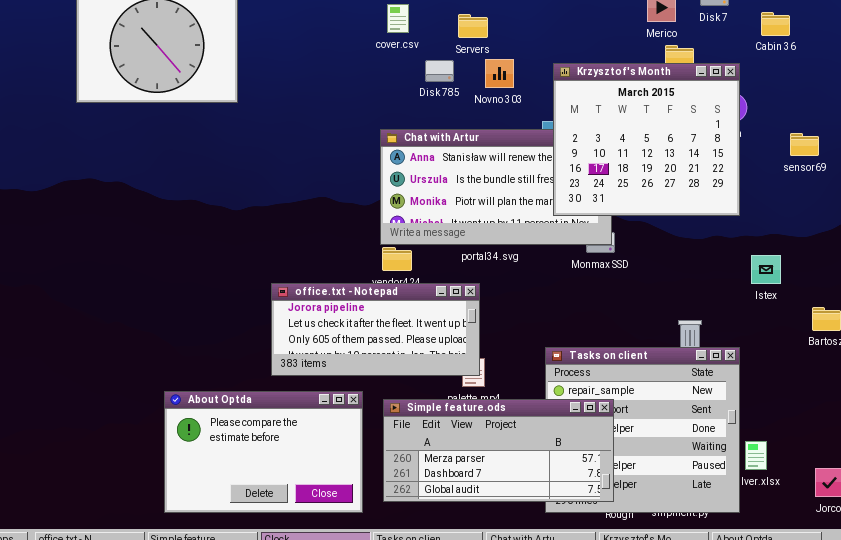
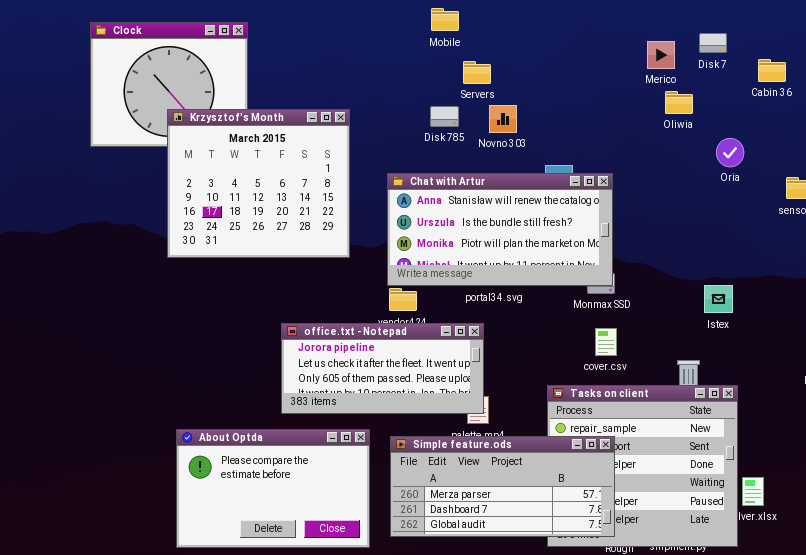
cover.csv: [387,4,409,33] -> [595,328,617,356], moved
Krzysztof's Month: [553,63,740,216] -> [167,109,350,258], moved
Istex: [751,255,781,284] -> [704,285,733,313], moved

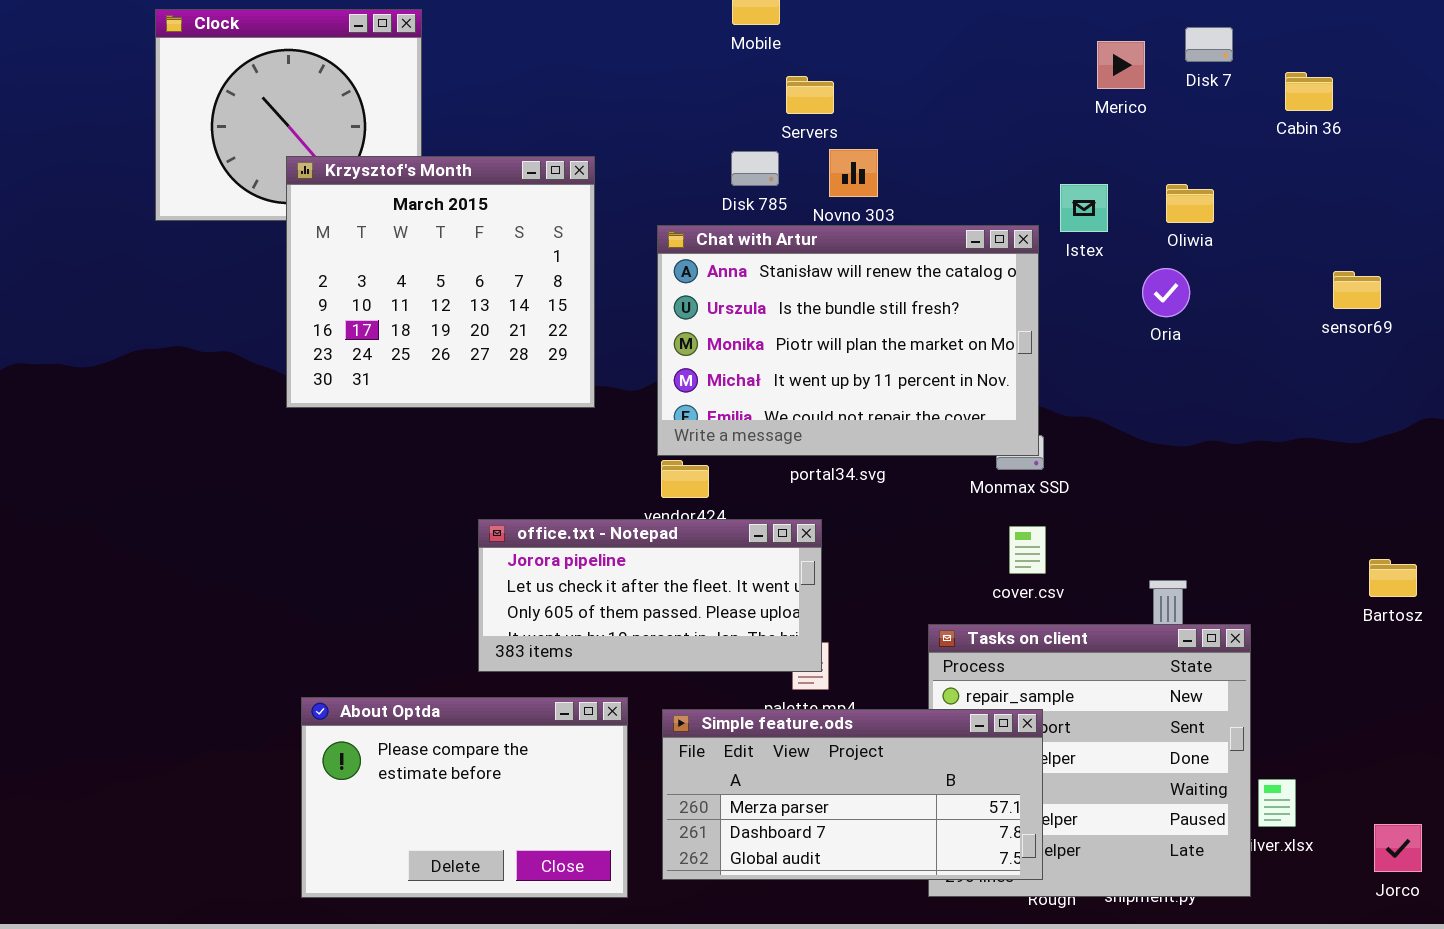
Oliwia: [665,91,693,114] -> [1166,184,1214,223], moved
Oria: [716,138,744,167] -> [1142,268,1190,317], moved
Chat with Artur: [387,173,613,286] -> [657,225,1039,456], resized
Istex: [704,285,733,313] -> [1060,184,1108,232], moved

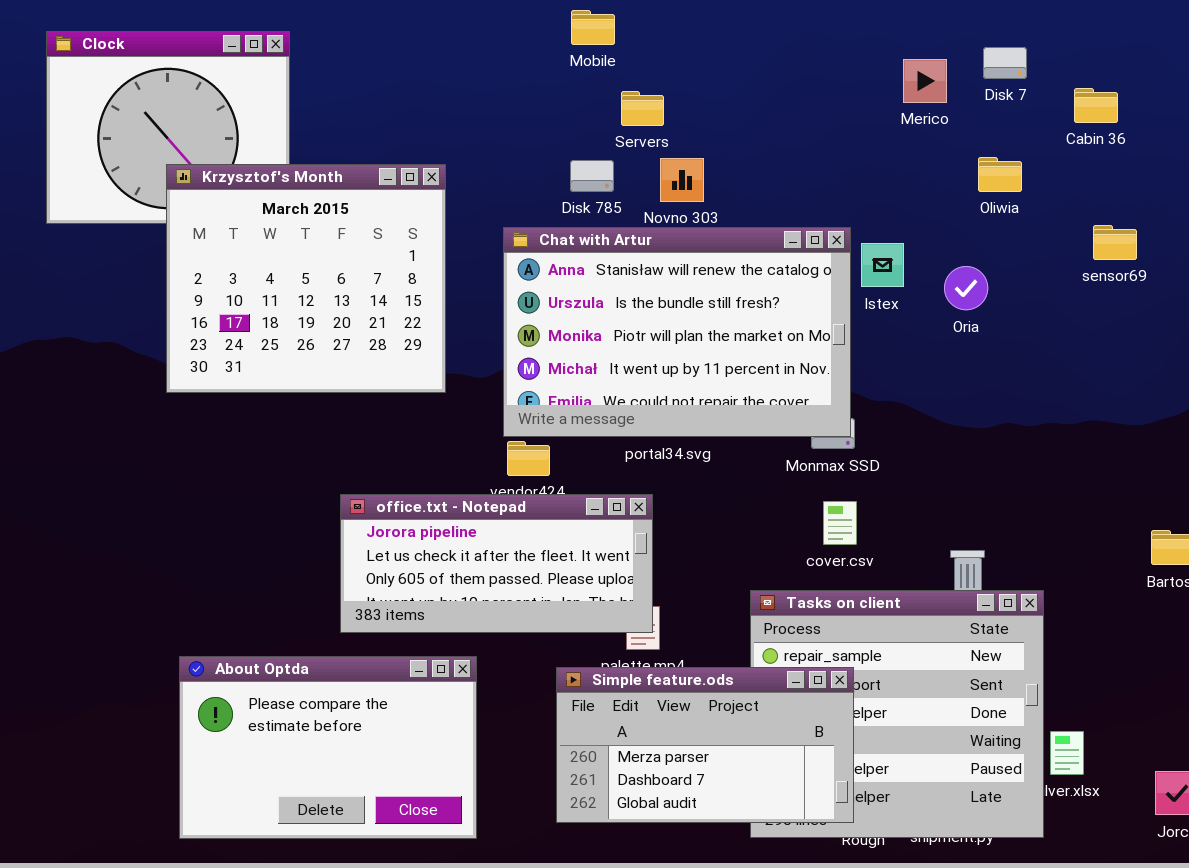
Istex: [1060,184,1108,232] -> [861,243,904,287], moved
Oliwia: [1166,184,1214,223] -> [978,157,1022,192], moved
sensor69: [1333,271,1381,309] -> [1093,225,1137,260], moved
Simple feature.ods: [662,709,1043,880] -> [556,667,854,823], resized

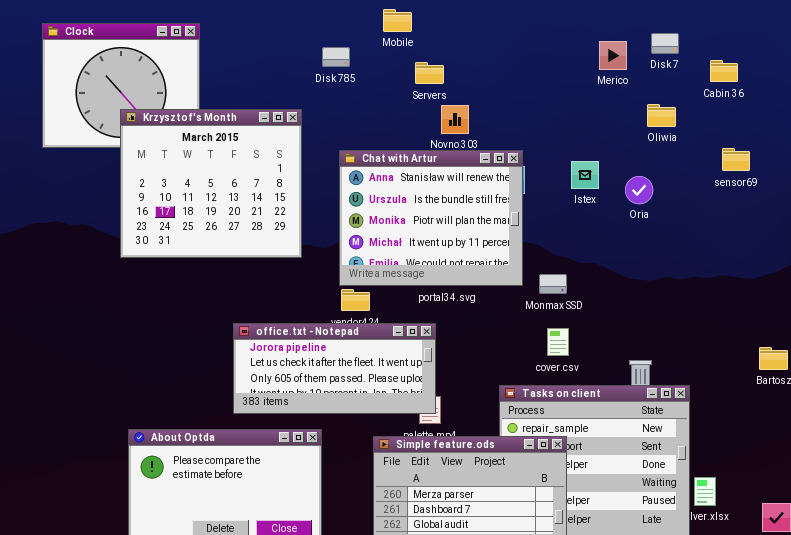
Disk 785: [570,160,614,192] -> [322,47,350,67], moved
Chat with Artur: [503,227,851,437] -> [339,150,523,286], resized

